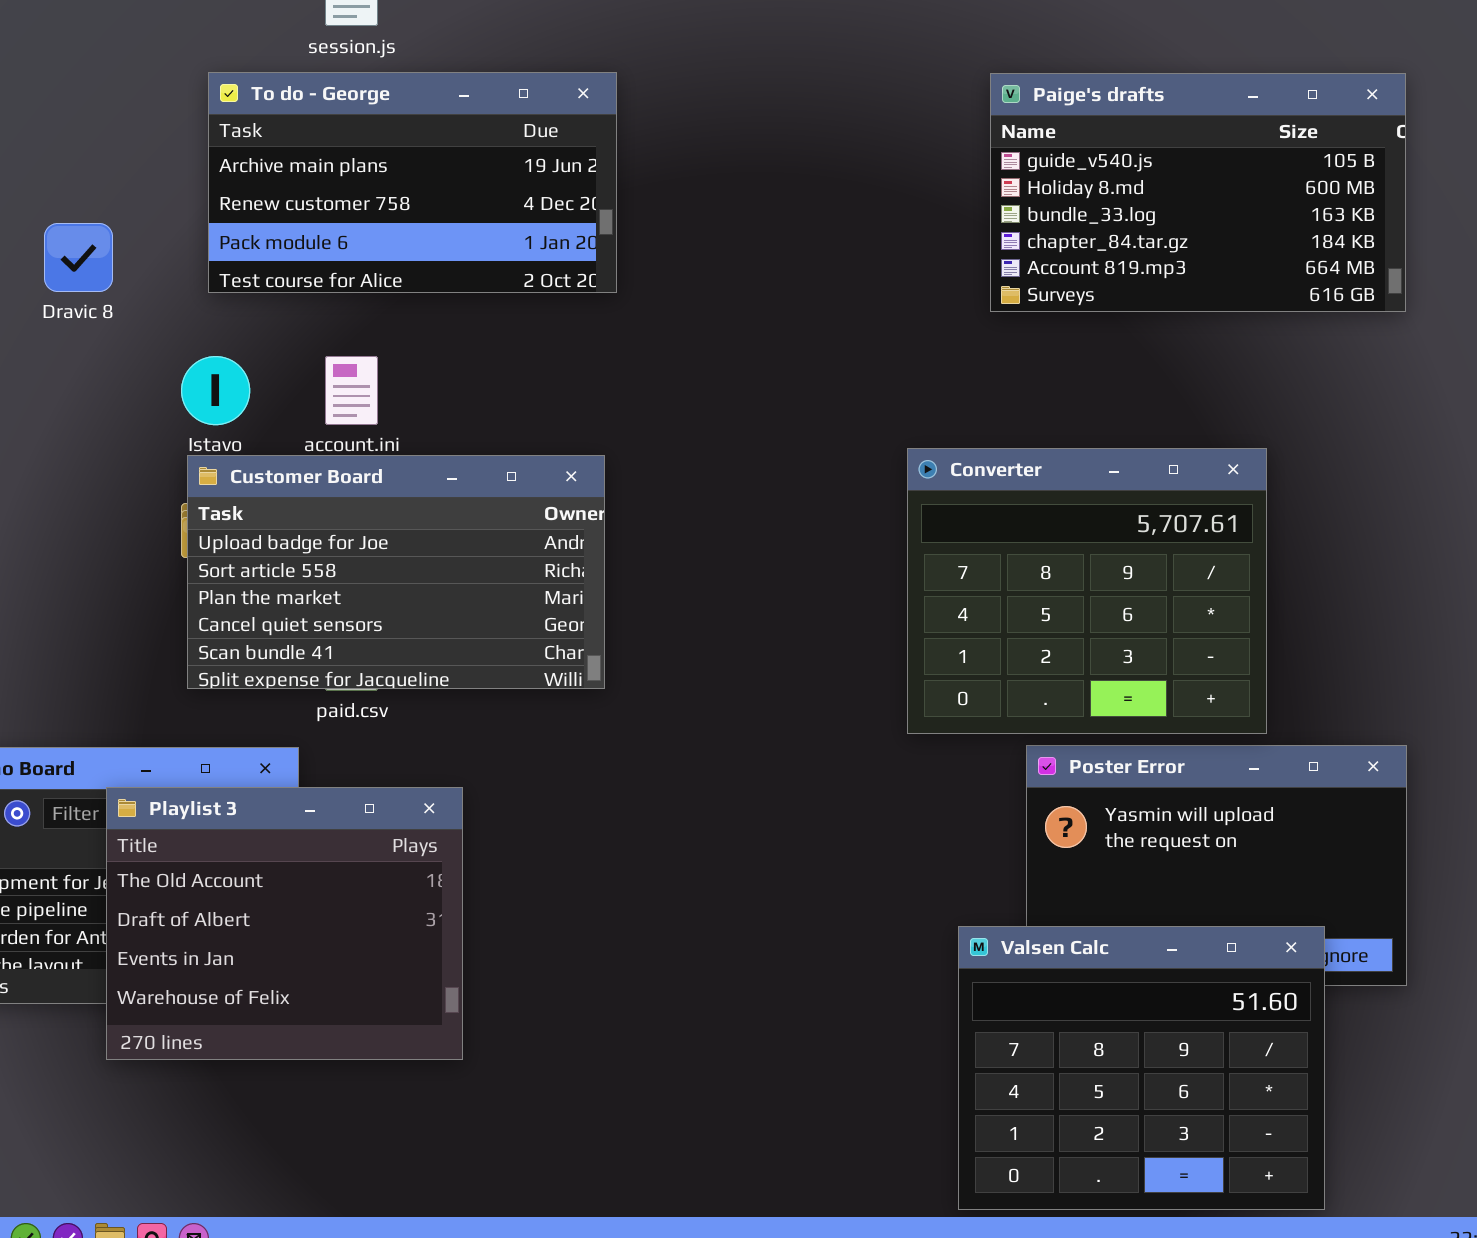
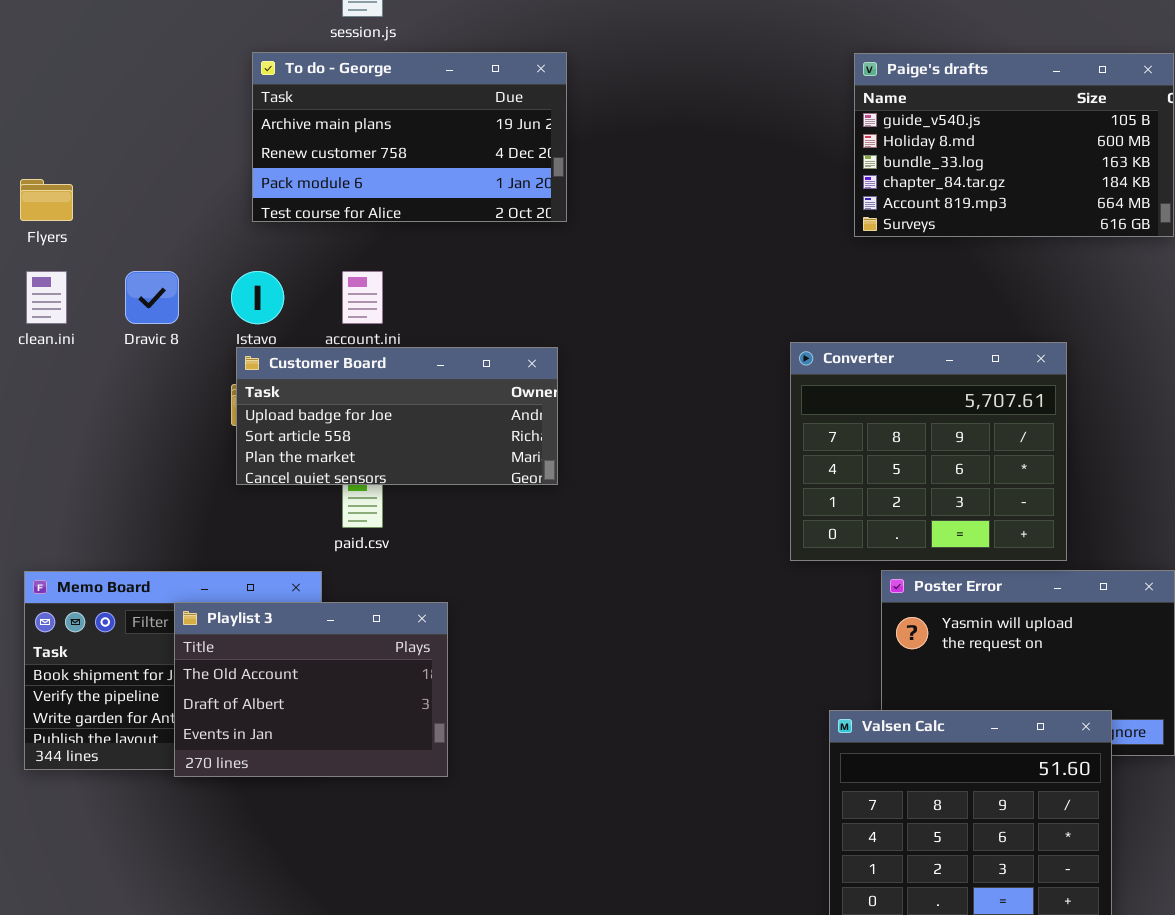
Dravic 8: [44,223,113,292] -> [125,271,179,324], moved
Customer Board: [187,455,605,689] -> [236,347,558,485], resized
Playlist 3: [106,787,463,1060] -> [174,602,448,777], resized

